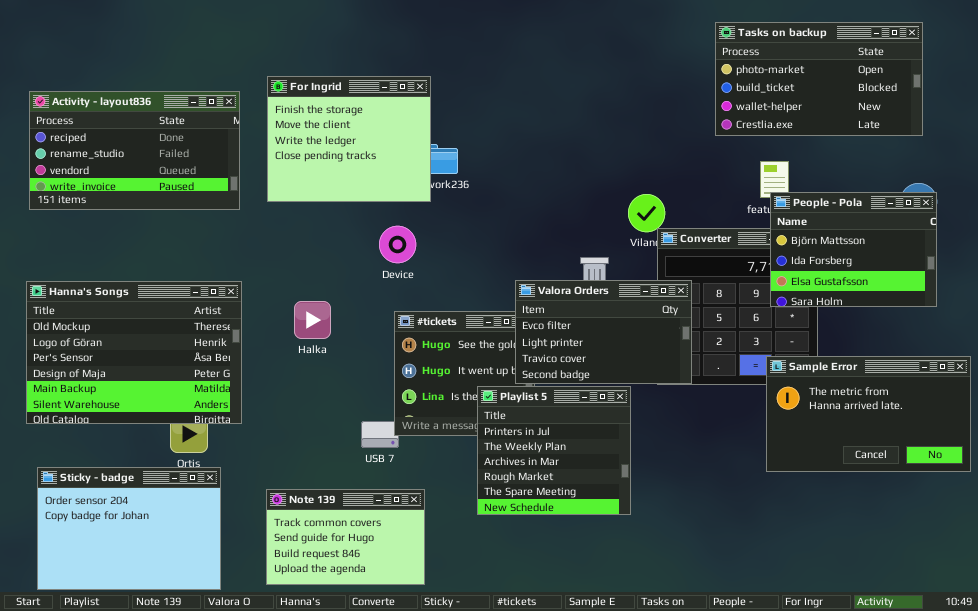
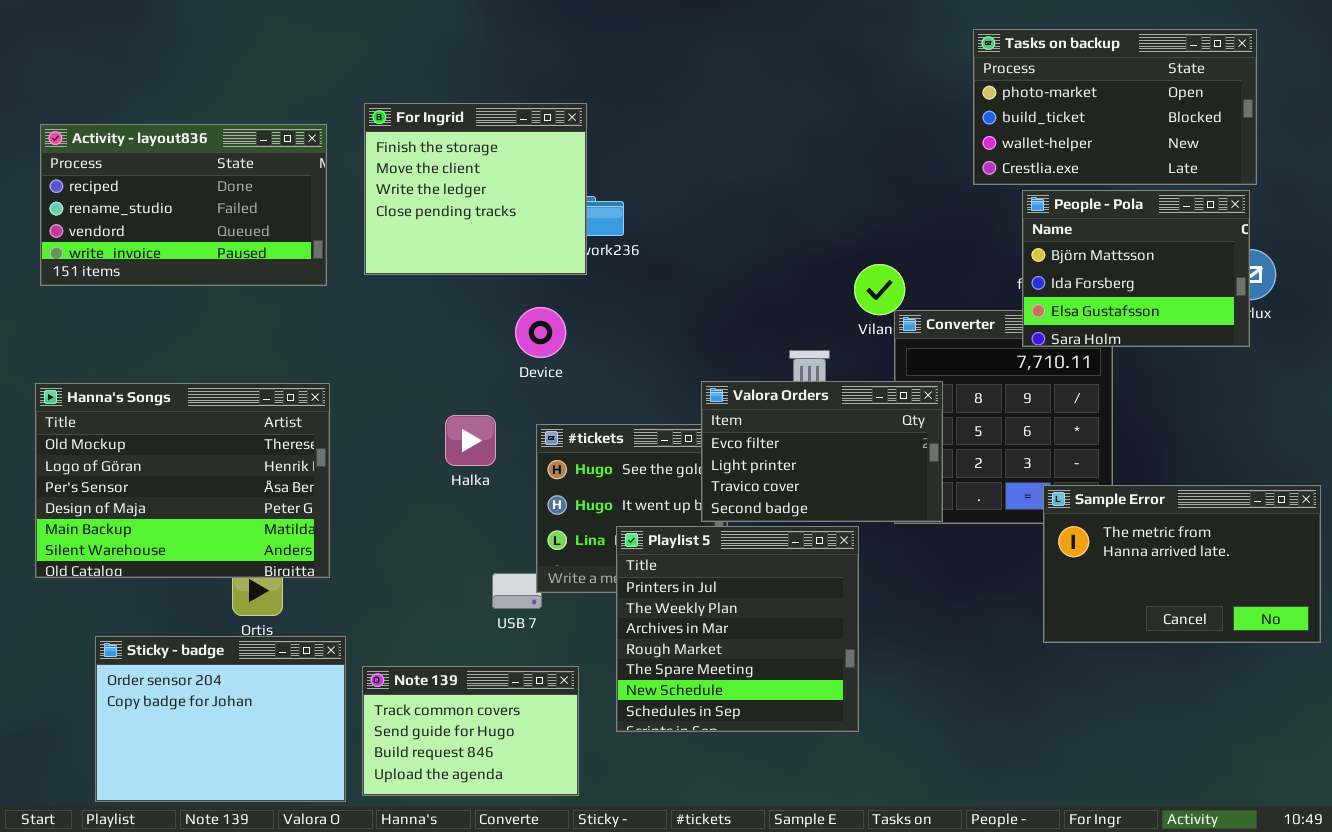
People - Pola: [770,192,937,307] -> [1022,190,1250,347], moved
Halka: [294,301,331,339] -> [445,415,496,466], moved
Playlist 5: [477,386,631,515] -> [616,526,859,732], resized
Sticky - badge: [37,467,221,590] -> [95,636,346,802], moved

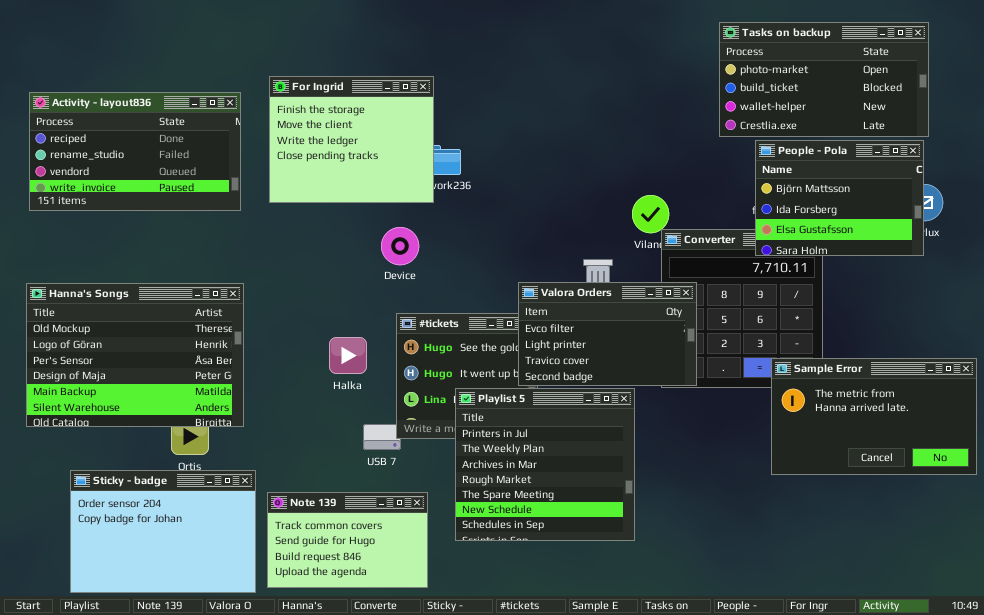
Halka: [445,415,496,466] -> [329,337,367,374], moved

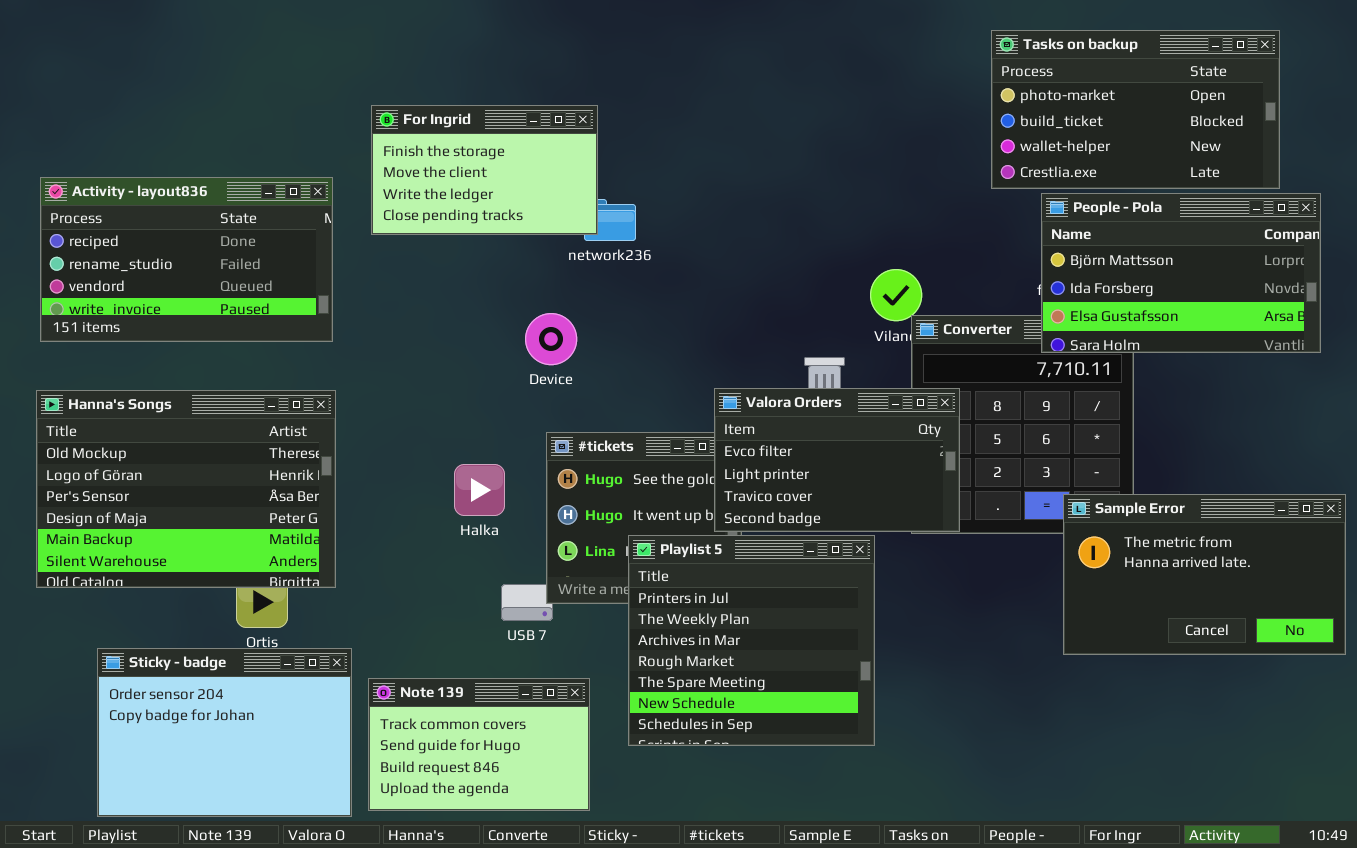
For Ingrid: [269,76,434,203] -> [371,105,598,235], resized
Activity - layout836: [29,92,241,211] -> [40,177,333,342], moved
People - Pola: [755,140,924,256] -> [1041,193,1321,353], resized

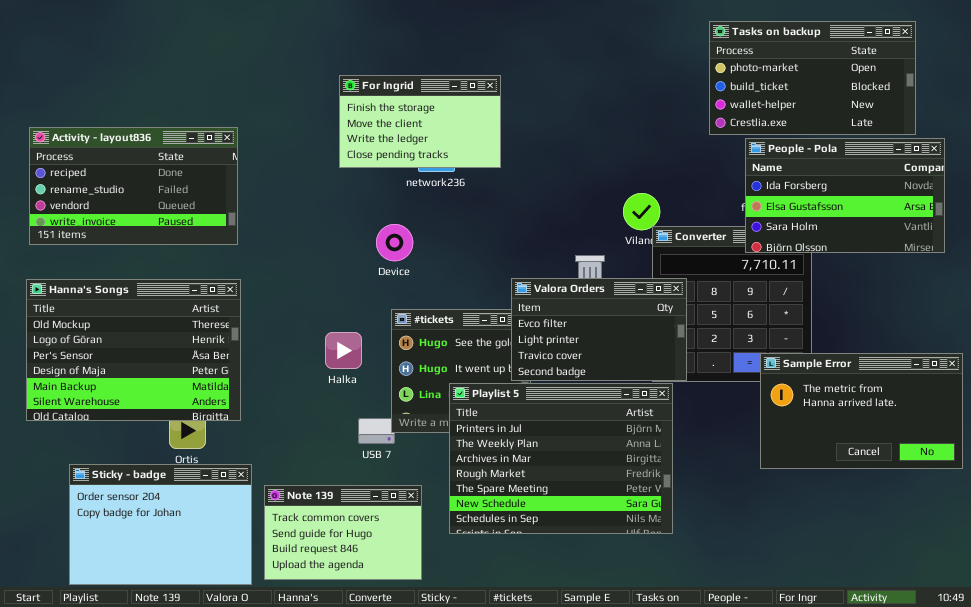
For Ingrid: [371,105,598,235] -> [339,75,501,168], moved
People - Pola: [1041,193,1321,353] -> [745,138,945,253], scrolled down 1 row
Playlist 5: [628,535,875,746] -> [449,383,673,534], resized

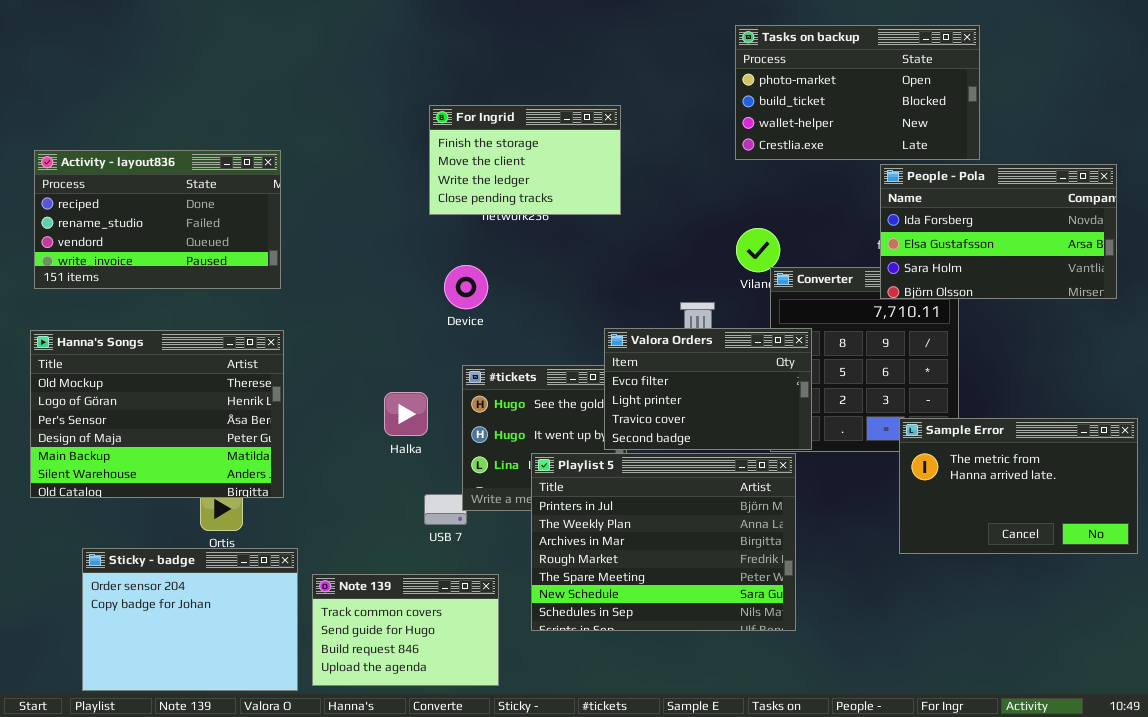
Tasks on backup: [709,21,916,135] -> [735,25,980,160], moved
For Ingrid: [339,75,501,168] -> [429,105,621,215], moved

